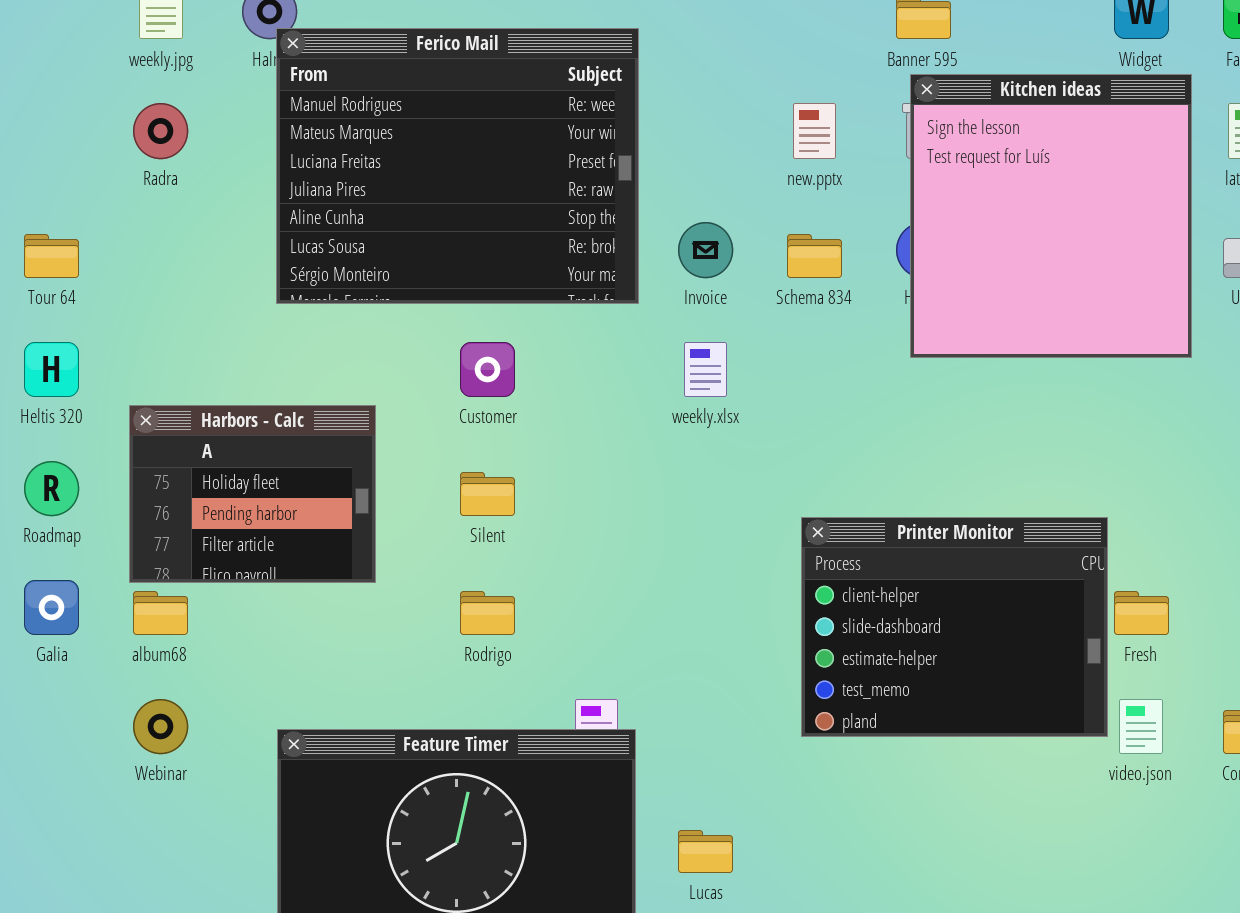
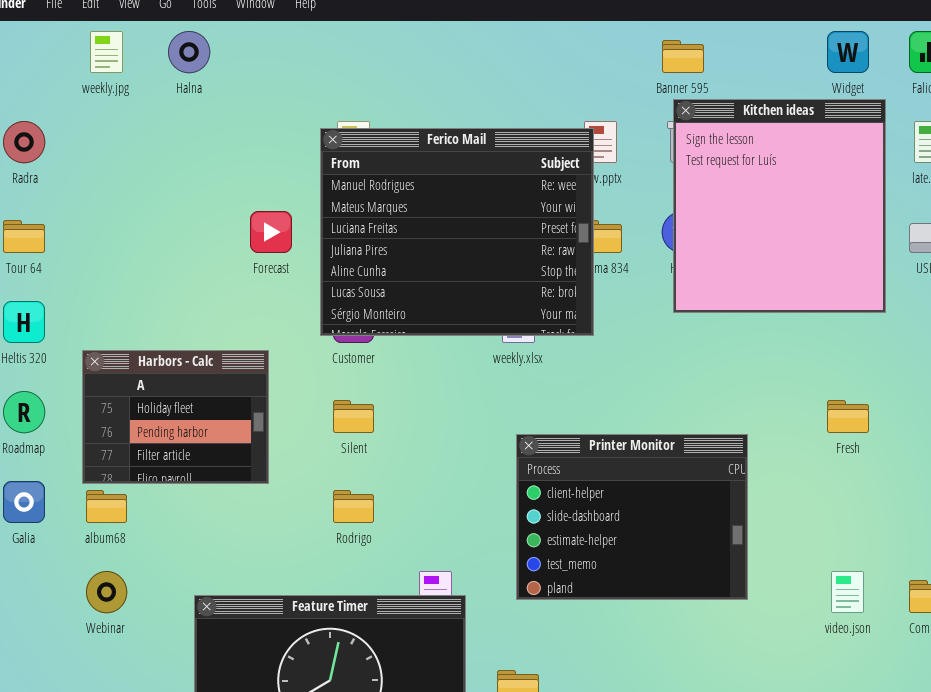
Ferico Mail: [276,28,639,304] -> [320,128,594,336], moved
Radra: [133,103,188,159] -> [3,121,45,163], moved
Printer Monitor: [801,517,1108,737] -> [516,434,748,600], moved
Fresh: [1114,591,1169,635] -> [827,400,869,433], moved

